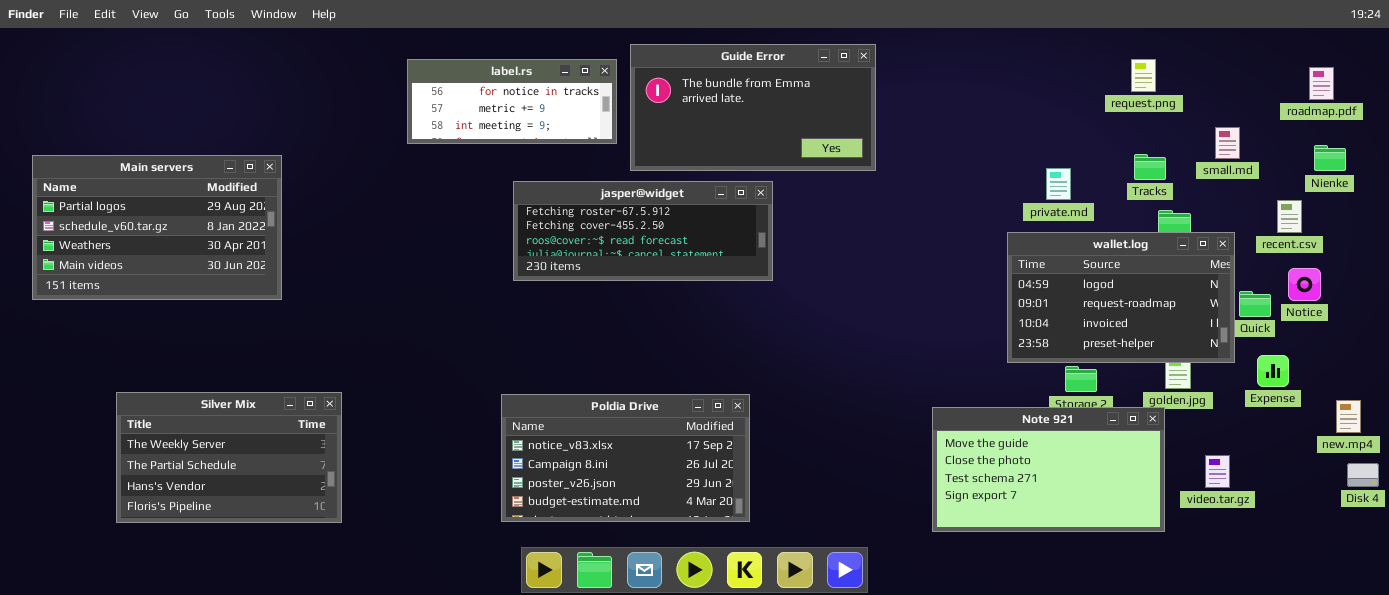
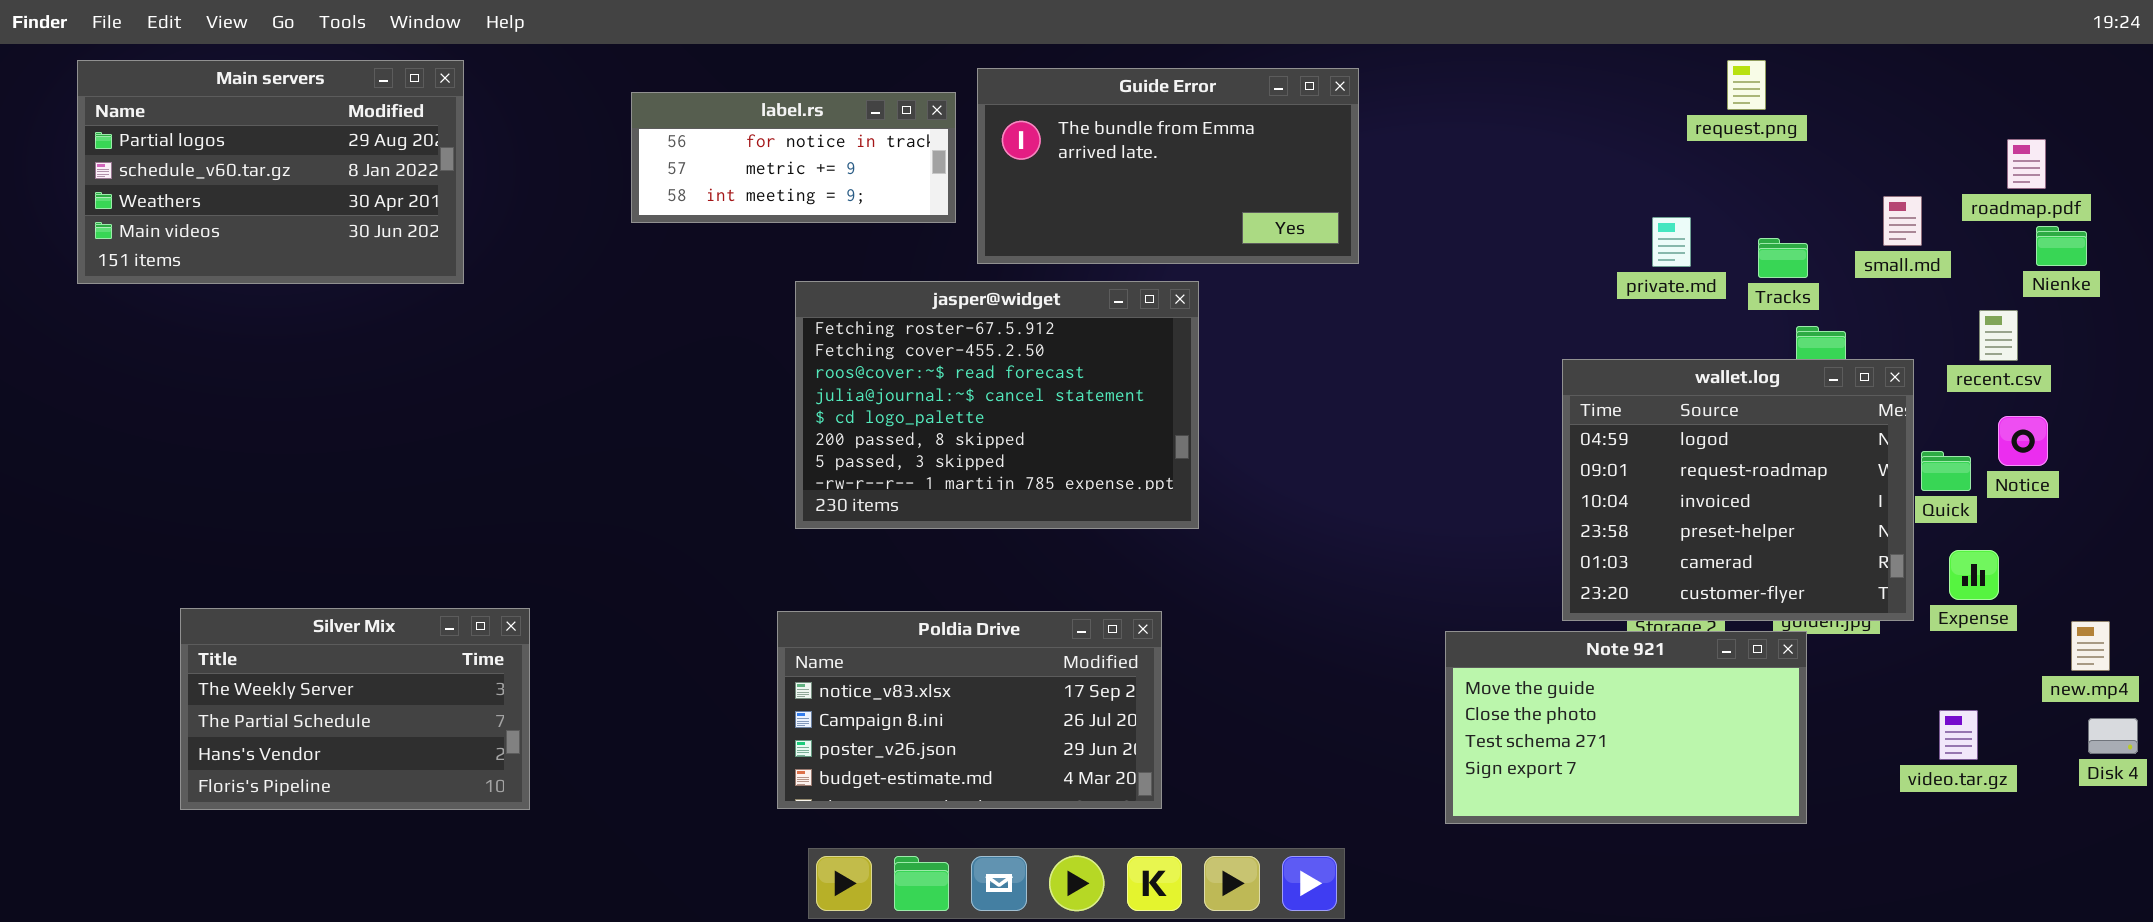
request.png: [1131,59,1156,92] -> [1727,60,1766,110], moved
roadmap.pdf: [1309,67,1334,100] -> [2007,139,2046,189], moved
Main servers: [32,155,282,300] -> [77,60,464,284], moved
private.md: [1046,168,1071,200] -> [1652,217,1691,267], moved
jasper@widget: [513,181,773,281] -> [795,281,1199,529], resized
wallet.log: [1007,232,1235,363] -> [1562,359,1914,621], resized
video.tar.gz: [1205,455,1230,488] -> [1939,710,1978,760], moved

